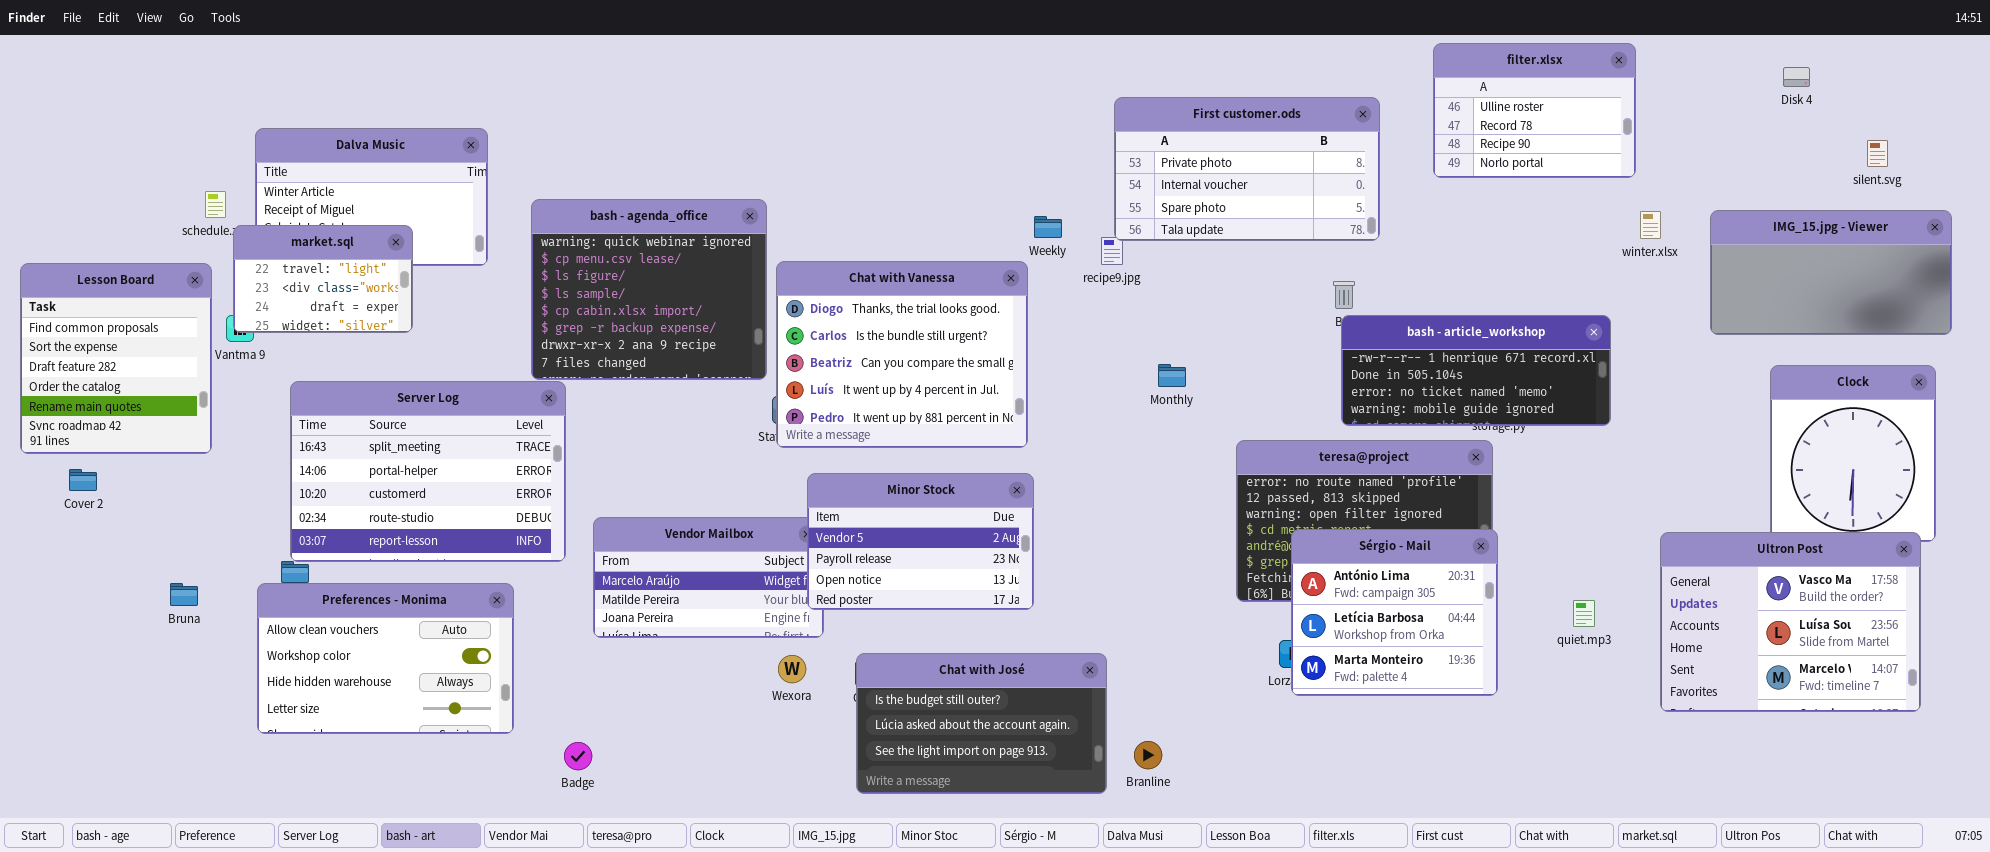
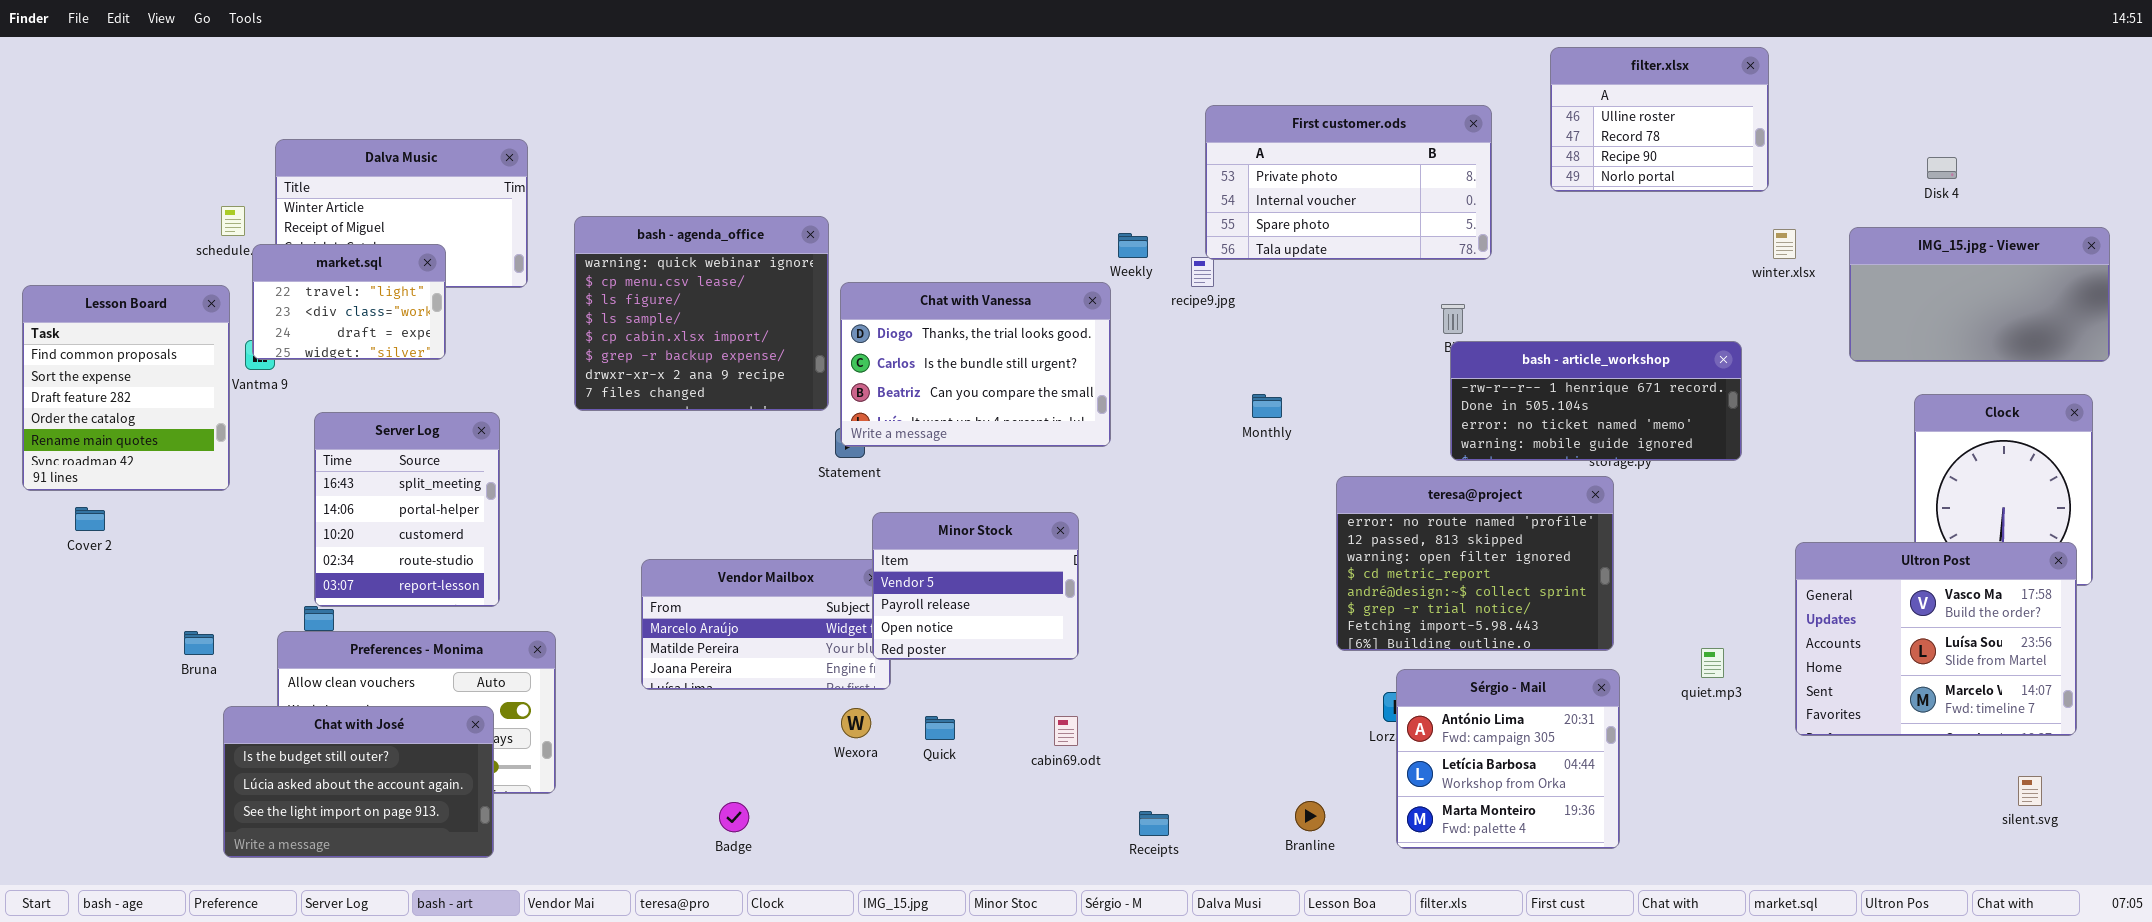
Disk 4: [1783,67,1810,87] -> [1927,157,1957,179], moved
silent.svg: [1867,140,1888,167] -> [2018,776,2042,806], moved
Chat with Vanessa: [776,261,1028,448] -> [840,282,1111,447], resized
Server Log: [290,381,566,562] -> [314,412,500,607], resized
Minor Stock: [807,473,1034,610] -> [872,512,1079,660], resized
Sérgio - Mail: [1291,529,1498,696] -> [1396,669,1620,849], moved
Ultron Post: [1660,532,1921,712] -> [1795,542,2077,736], moved
Chat with José: [856,653,1107,794] -> [223,706,494,858], moved
Branline: [1134,741,1162,769] -> [1295,801,1325,831], moved
Badge: [564,742,592,770] -> [719,802,749,832], moved

